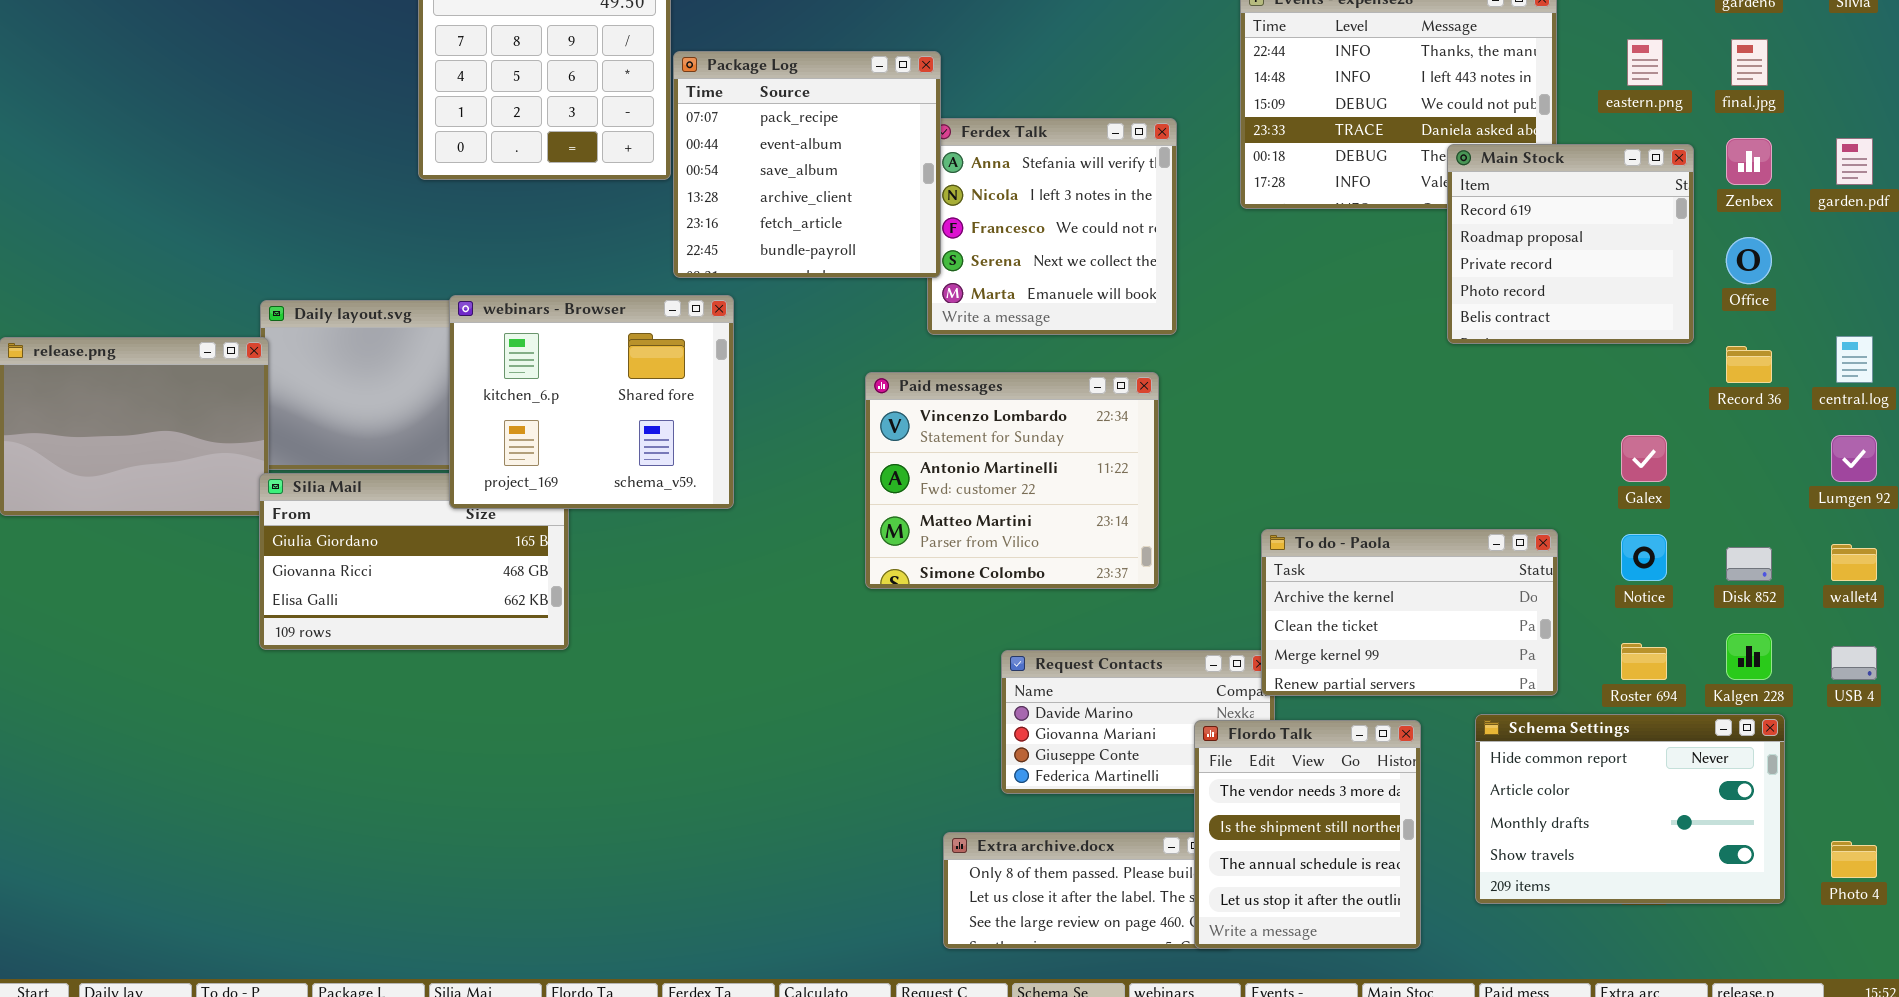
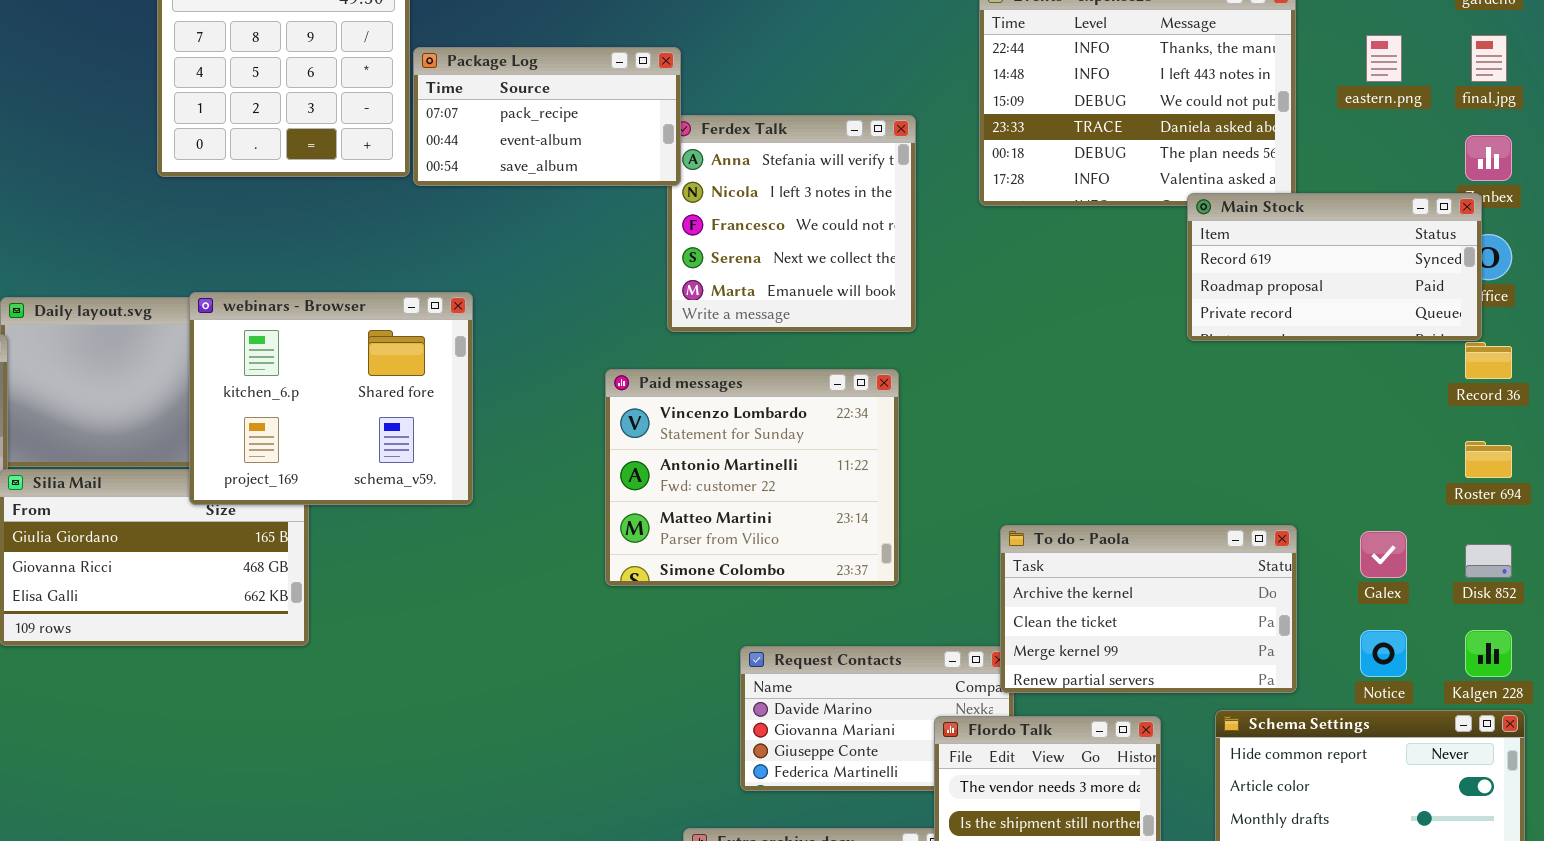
Package Log: [673,51,941,278] -> [413,47,681,186], resized
Main Stock: [1447,144,1694,344] -> [1187,193,1482,341], resized
Galex: [1621,435,1667,482] -> [1360,531,1407,578], moved
Notice: [1621,534,1667,581] -> [1360,630,1407,677], moved
Roster 694: [1621,643,1667,680] -> [1465,441,1512,478], moved

